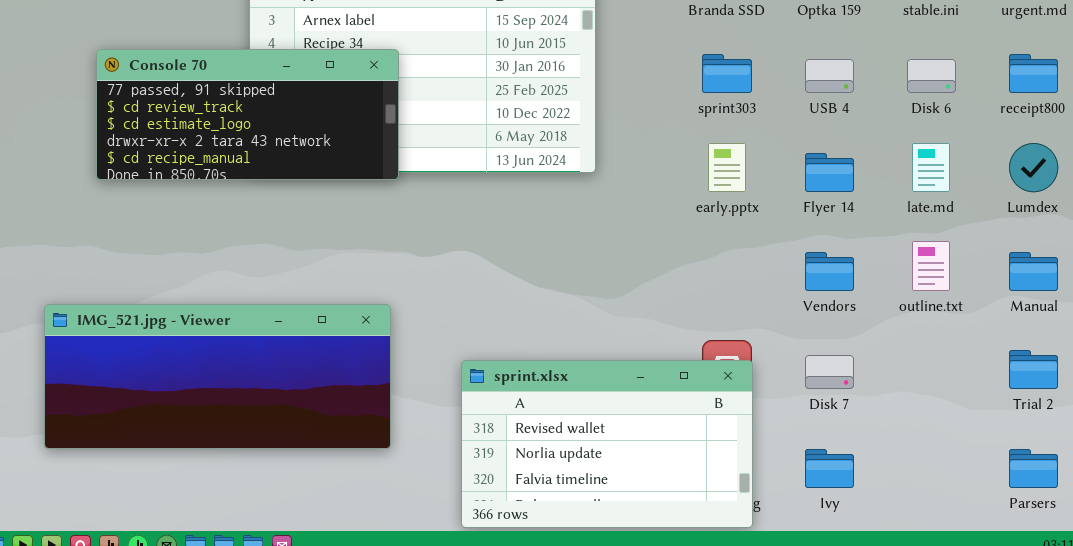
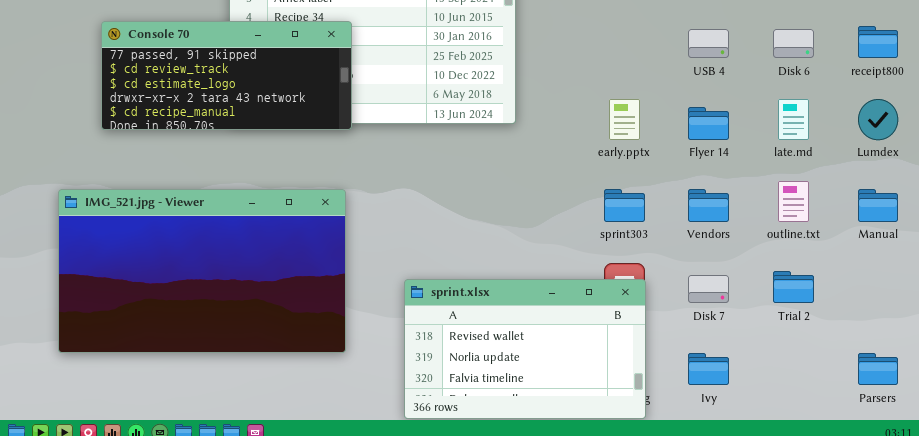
sprint303: [702,54,752,93] -> [604,189,645,222], moved
IMG_521.jpg - Viewer: [44,304,391,449] -> [58,189,346,353], resized
Trial 2: [1009,350,1058,389] -> [773,271,814,303], moved

